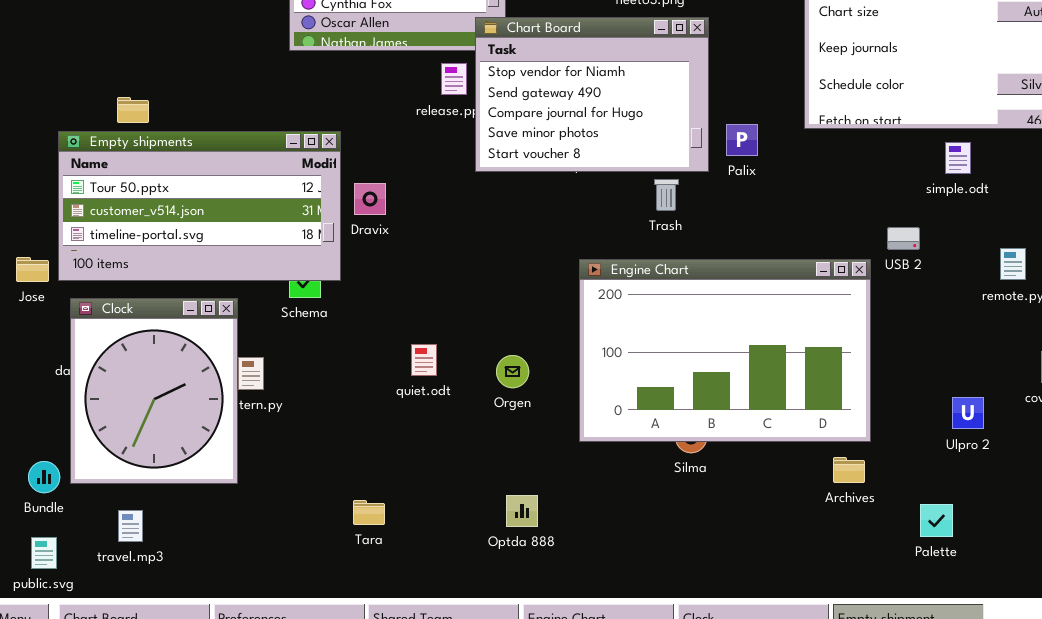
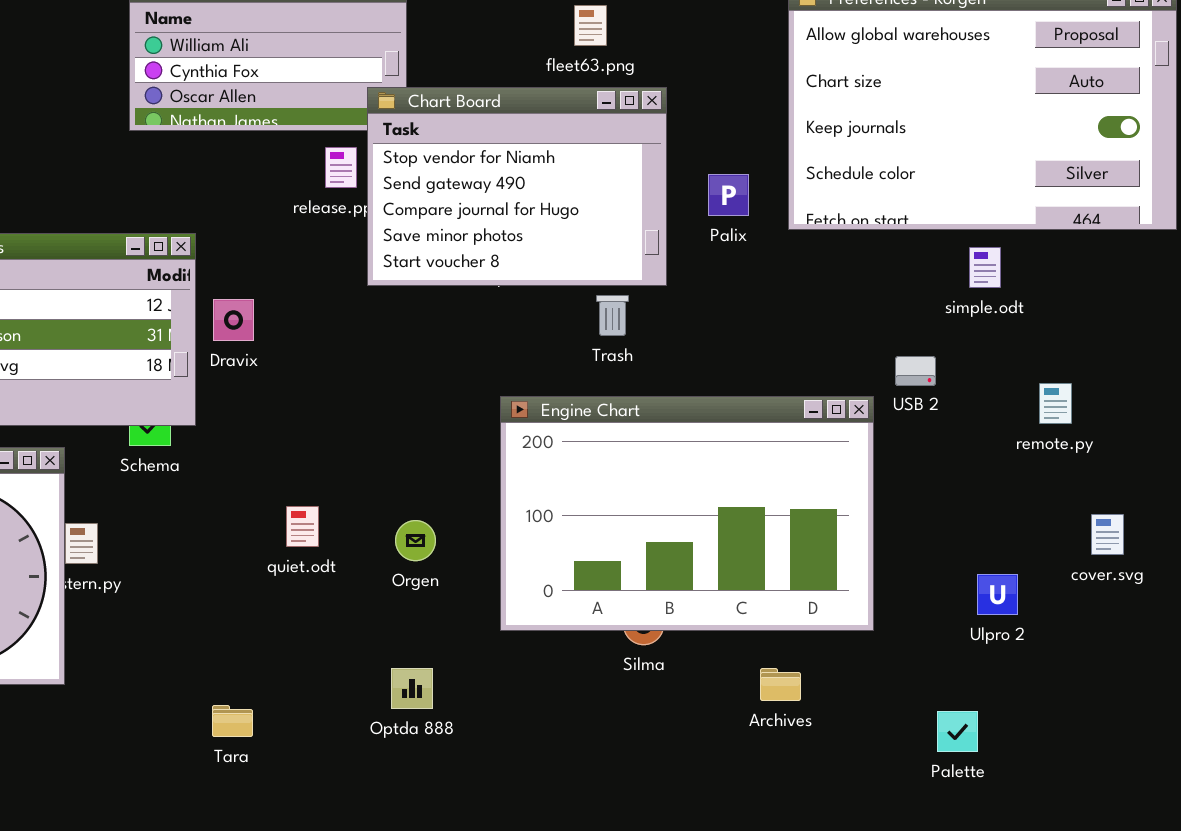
Palix: [726,124,758,156] -> [708,174,749,216], moved
Archives: [833,457,865,483] -> [760,668,801,701], moved
Optda 888: [506,495,538,527] -> [391,668,433,709], moved

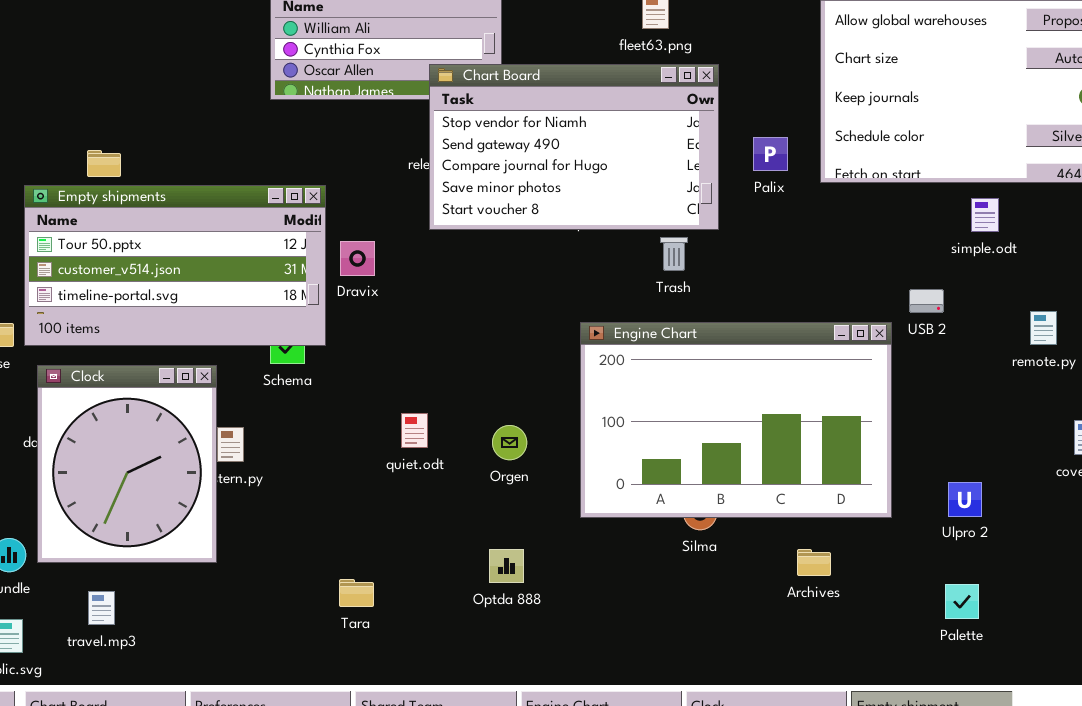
Chart Board: [367,87,667,286] -> [429,64,719,230], resized
Ulpro 2: [977,574,1018,615] -> [948,482,982,517], moved

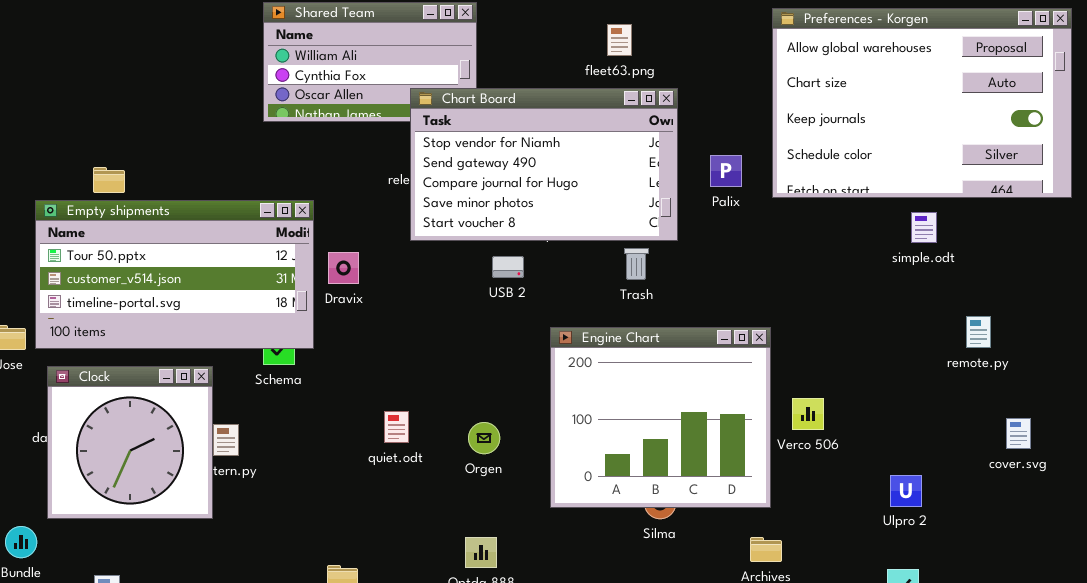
USB 2: [909,289,944,313] -> [492,256,524,278], moved
Engine Chart: [580,322,892,518] -> [550,327,771,508], resized
Clock: [37,365,217,563] -> [47,366,213,519], resized

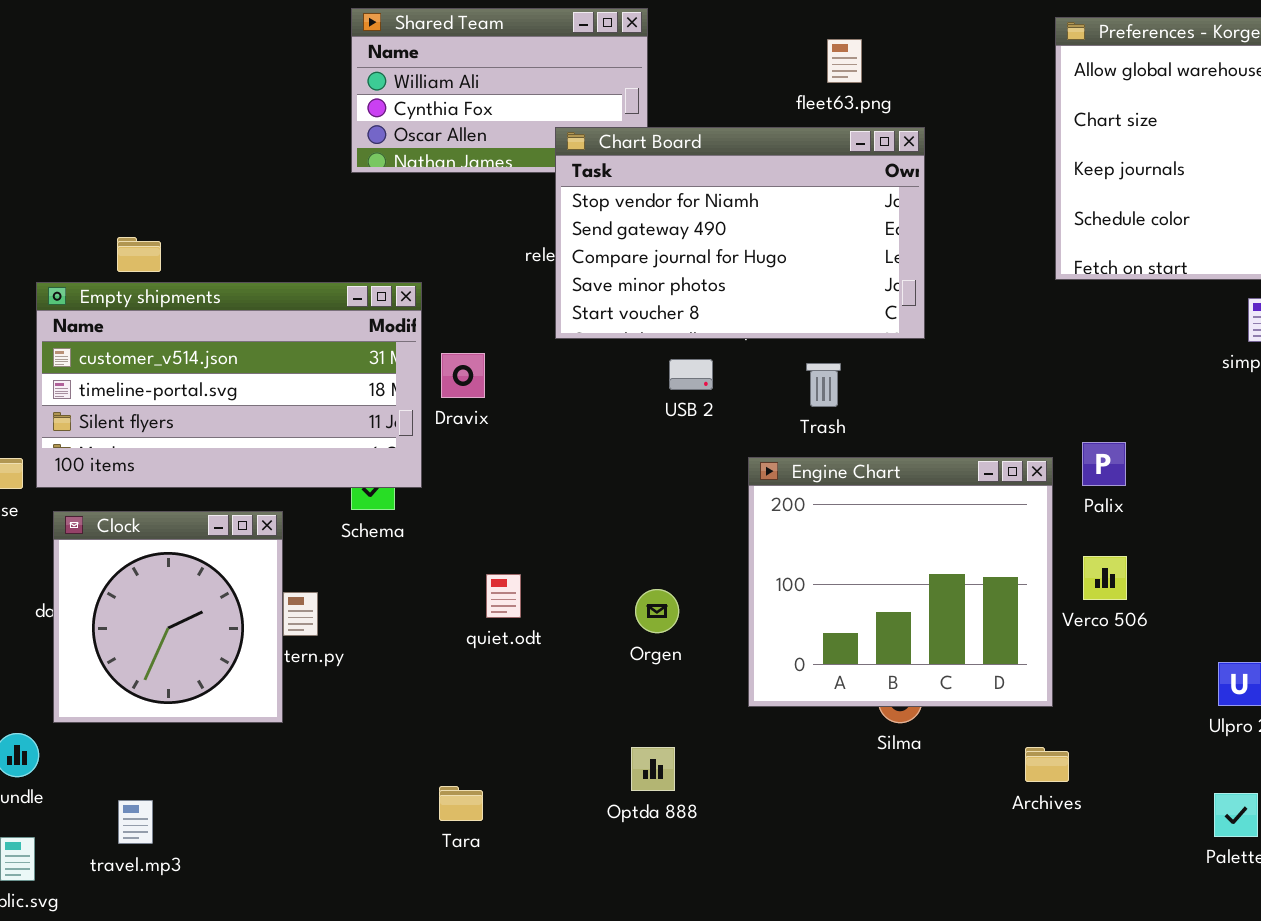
Palix: [710,155,742,187] -> [1082,442,1126,486], moved
Empty shipments: [35,200,314,349] -> [36,282,422,488], scrolled down 1 row
Trash: [624,248,649,280] -> [806,363,841,407], moved
quiet.odt: [384,411,409,443] -> [486,574,521,618], moved

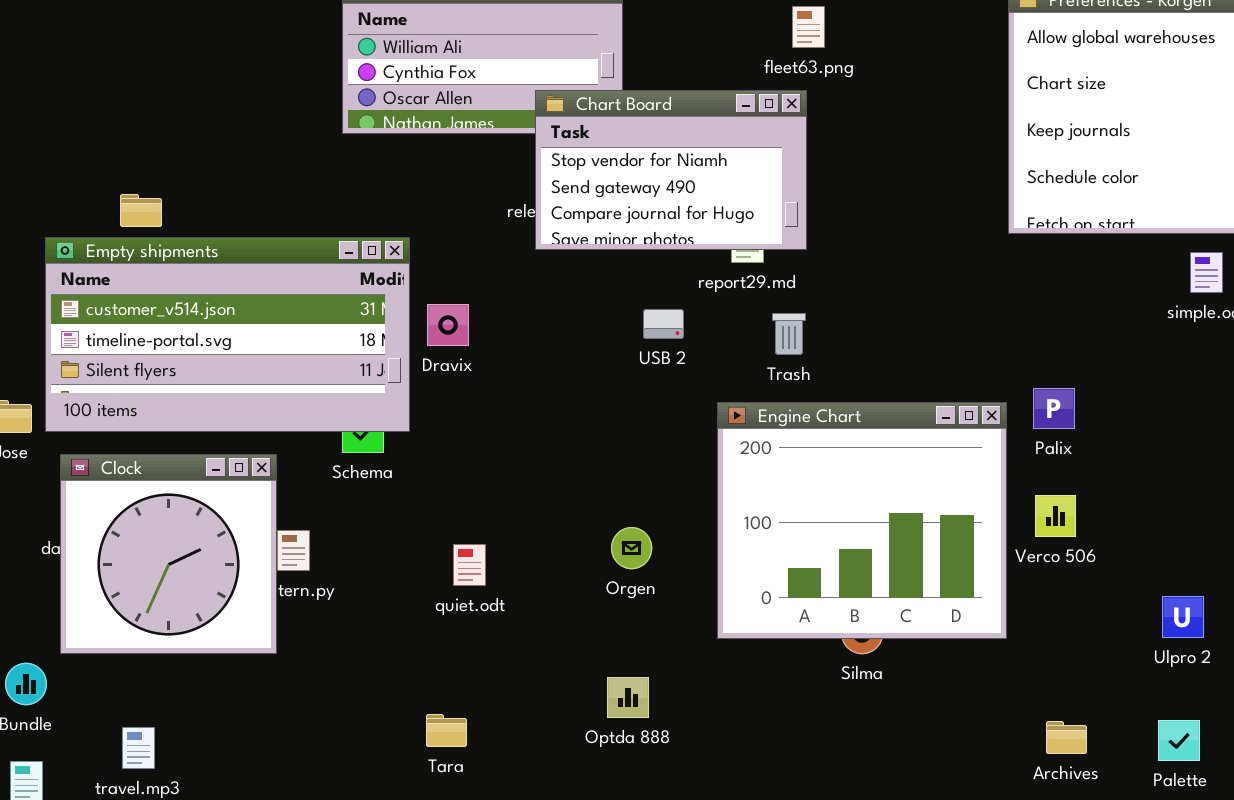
Chart Board: [555,127,925,339] -> [535,90,807,250], resized
quiet.odt: [486,574,521,618] -> [453,544,486,586], moved
Archives: [1025,747,1069,782] -> [1046,721,1087,754], moved

